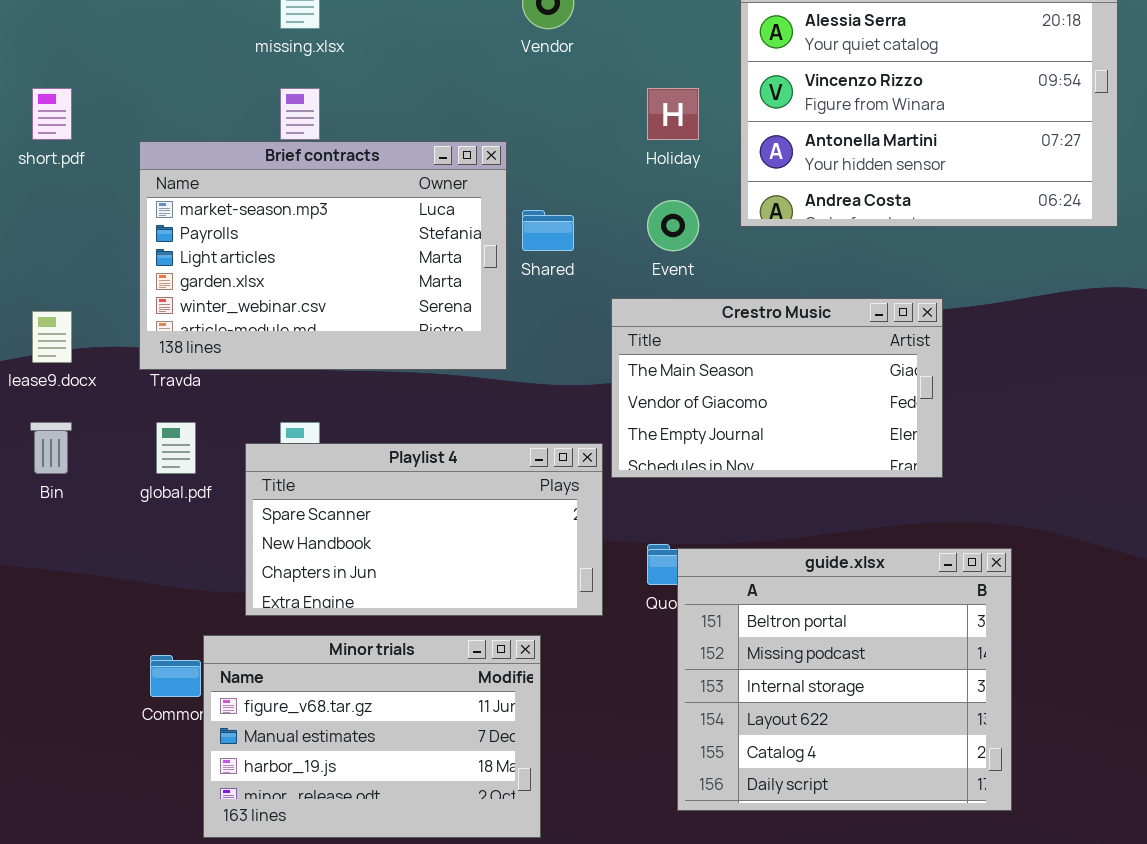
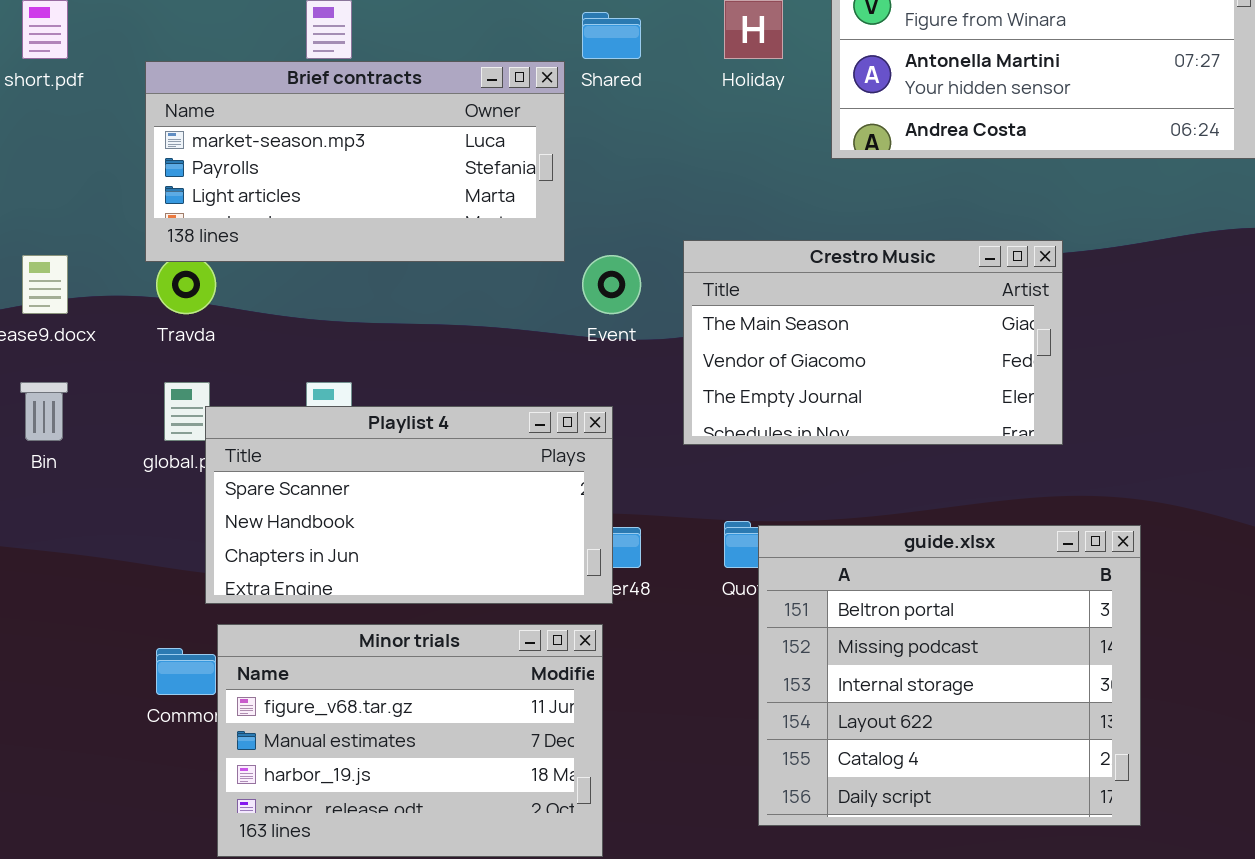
Brief contracts: [139,141,507,370] -> [145,61,565,262], resized
Event: [647,200,699,251] -> [582,255,641,314], moved
Shared: [522,210,574,251] -> [582,12,641,59], moved
Playlist 4: [245,443,603,616] -> [205,406,613,604], moved

